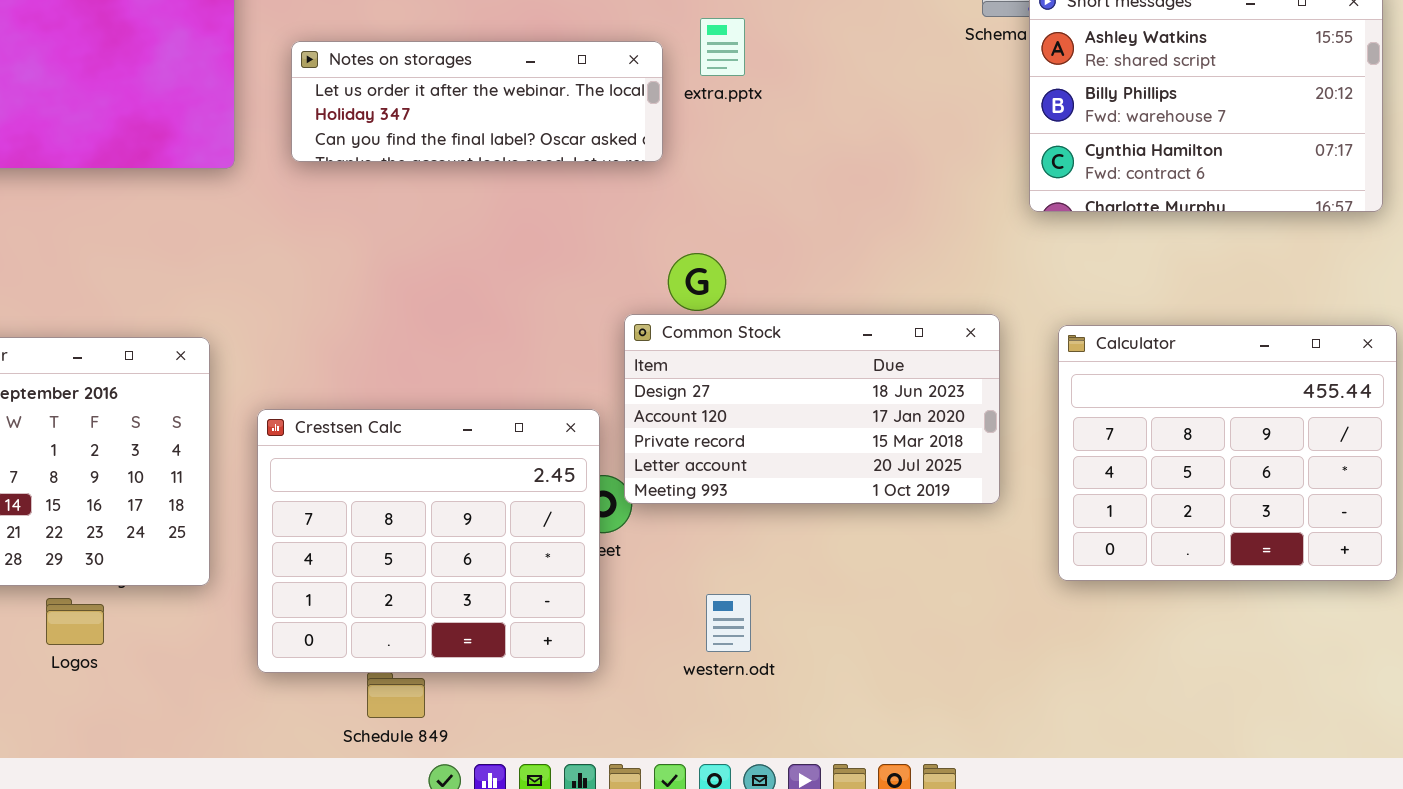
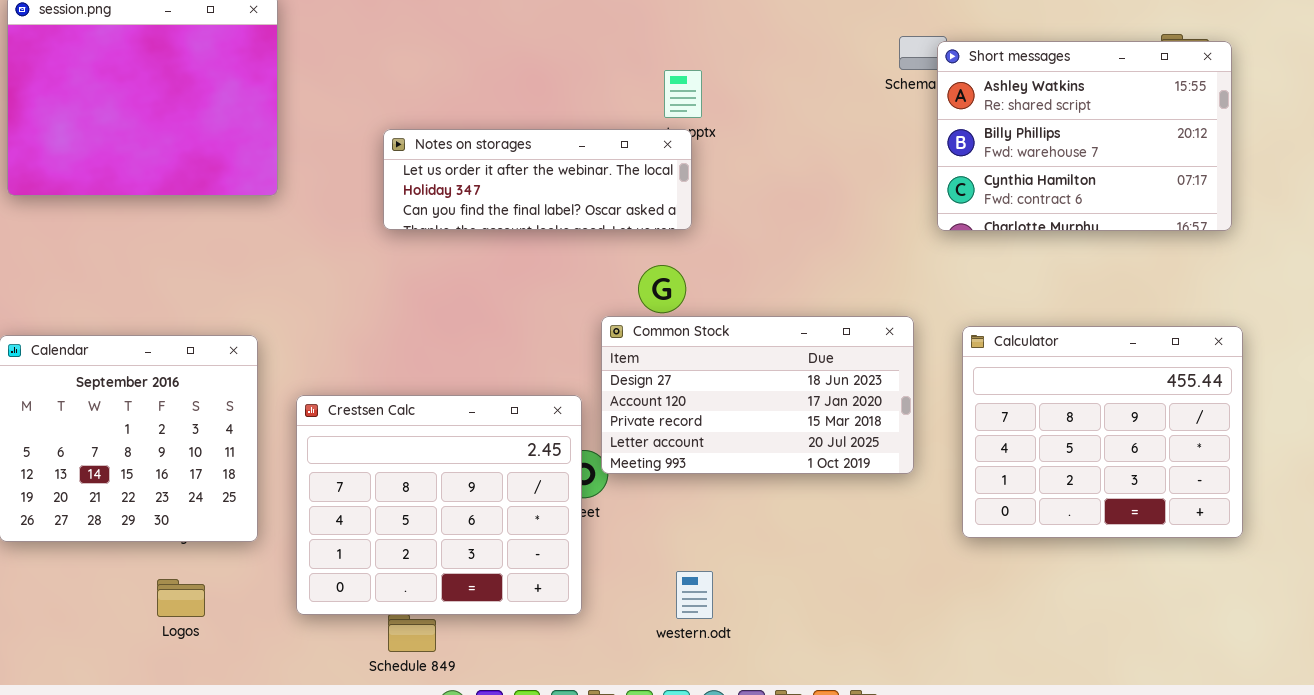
Notes on storages: [291,41,663,162] -> [383,129,692,230], moved
western.odt: [706,594,751,652] -> [676,571,713,619], moved
Logos: [46,598,104,645] -> [157,579,205,617], moved

